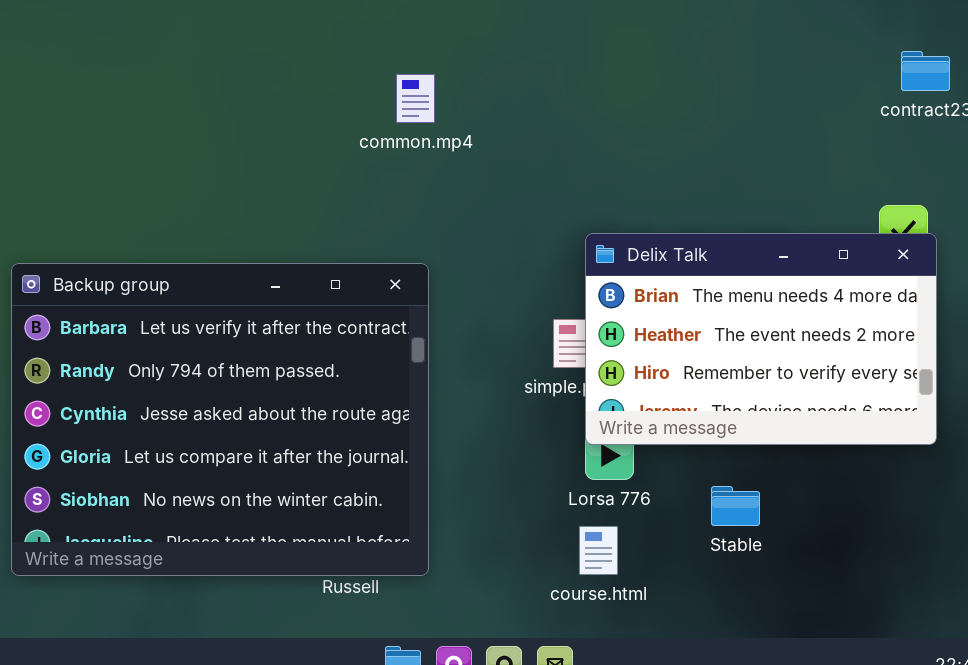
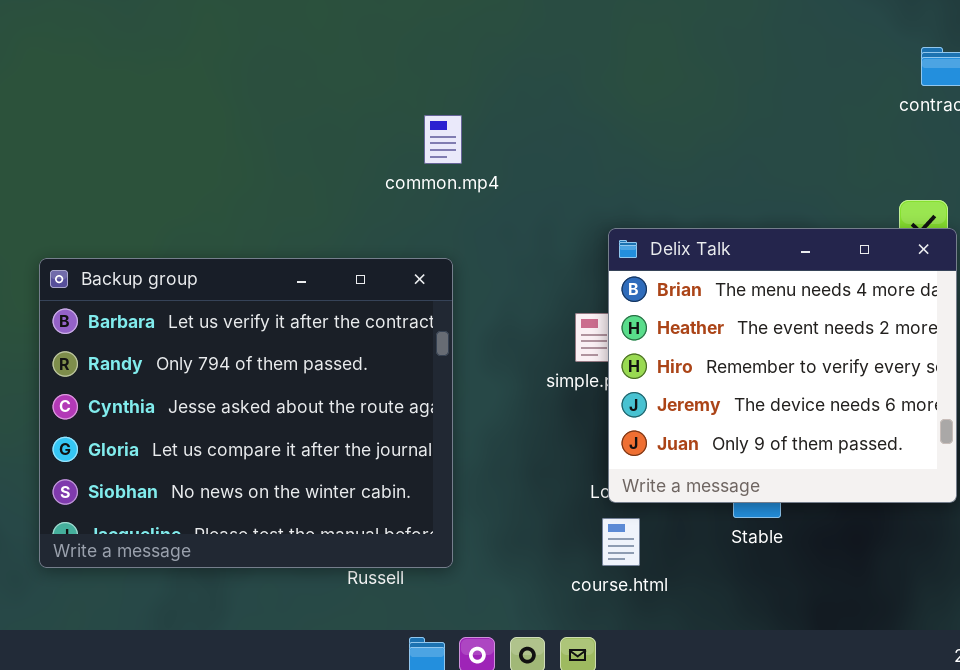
common.mp4: [396,74,435,123] -> [424,115,462,164], moved
Delix Talk: [585,233,937,445] -> [608,228,957,503], resized

